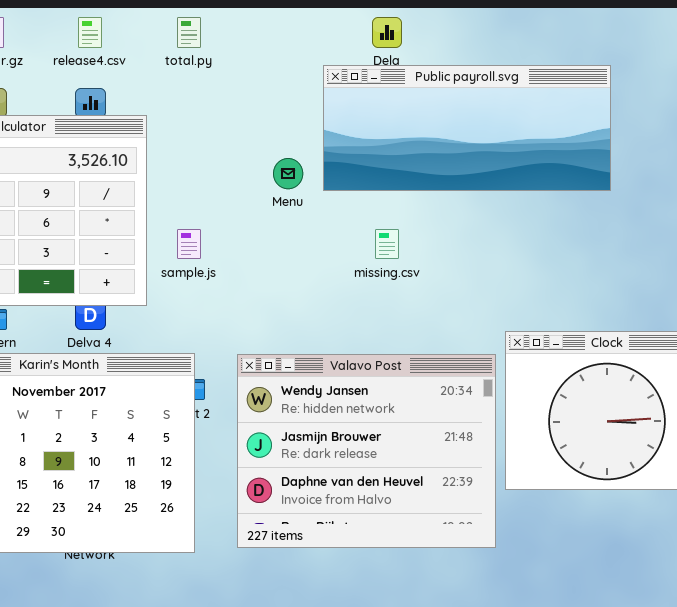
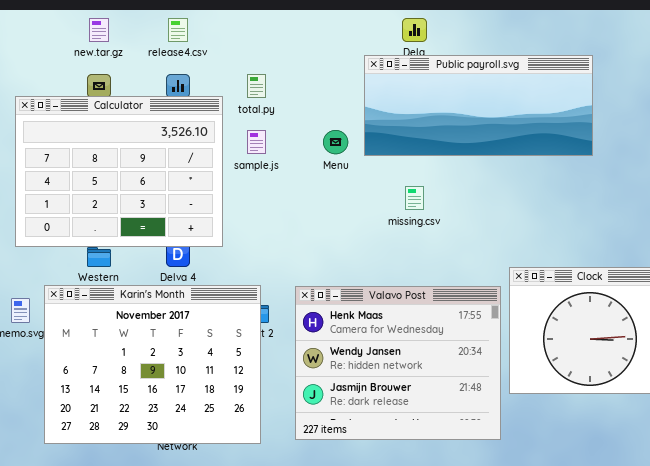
total.py: [177,17,201,48] -> [247,74,266,98], moved
sample.js: [177,229,201,259] -> [247,130,266,154], moved
Valavo Post: [237,354,496,548] -> [295,286,501,440], scrolled up 1 row

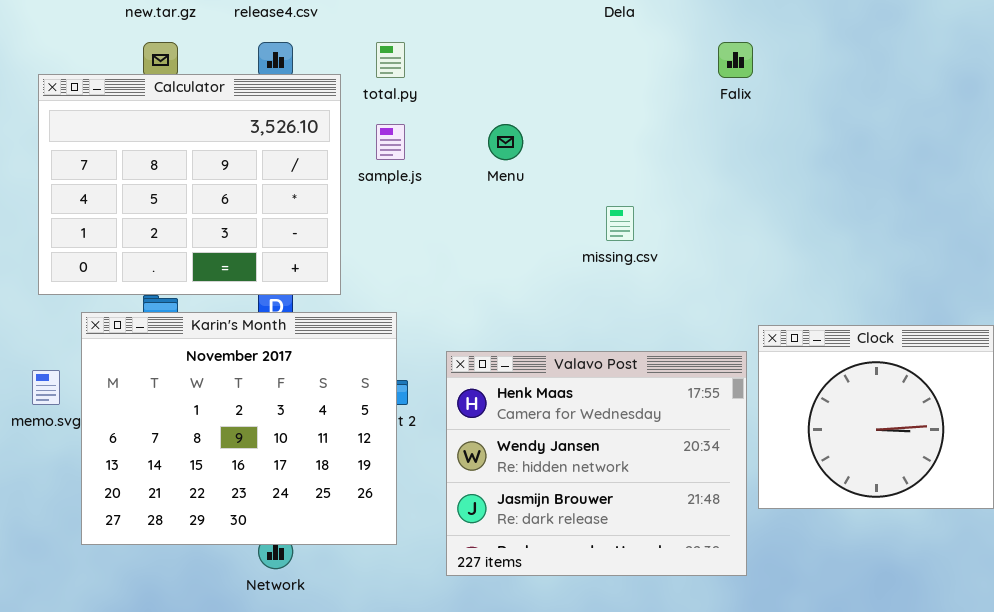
Public payroll.svg: [364,55,593,156] -> none, closed
Karin's Month: [44,285,261,444] -> [81,312,397,545], moved

